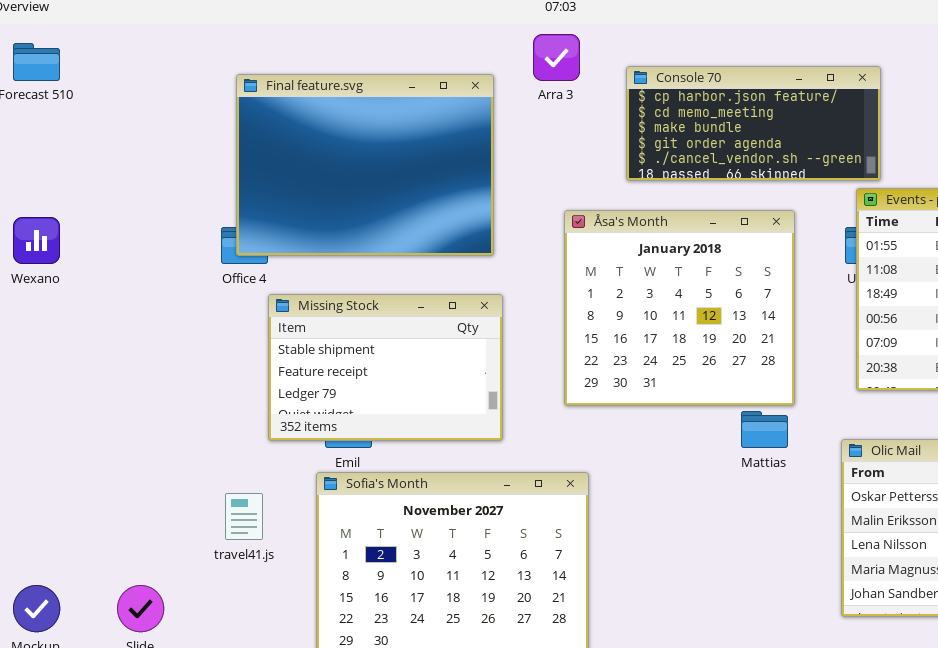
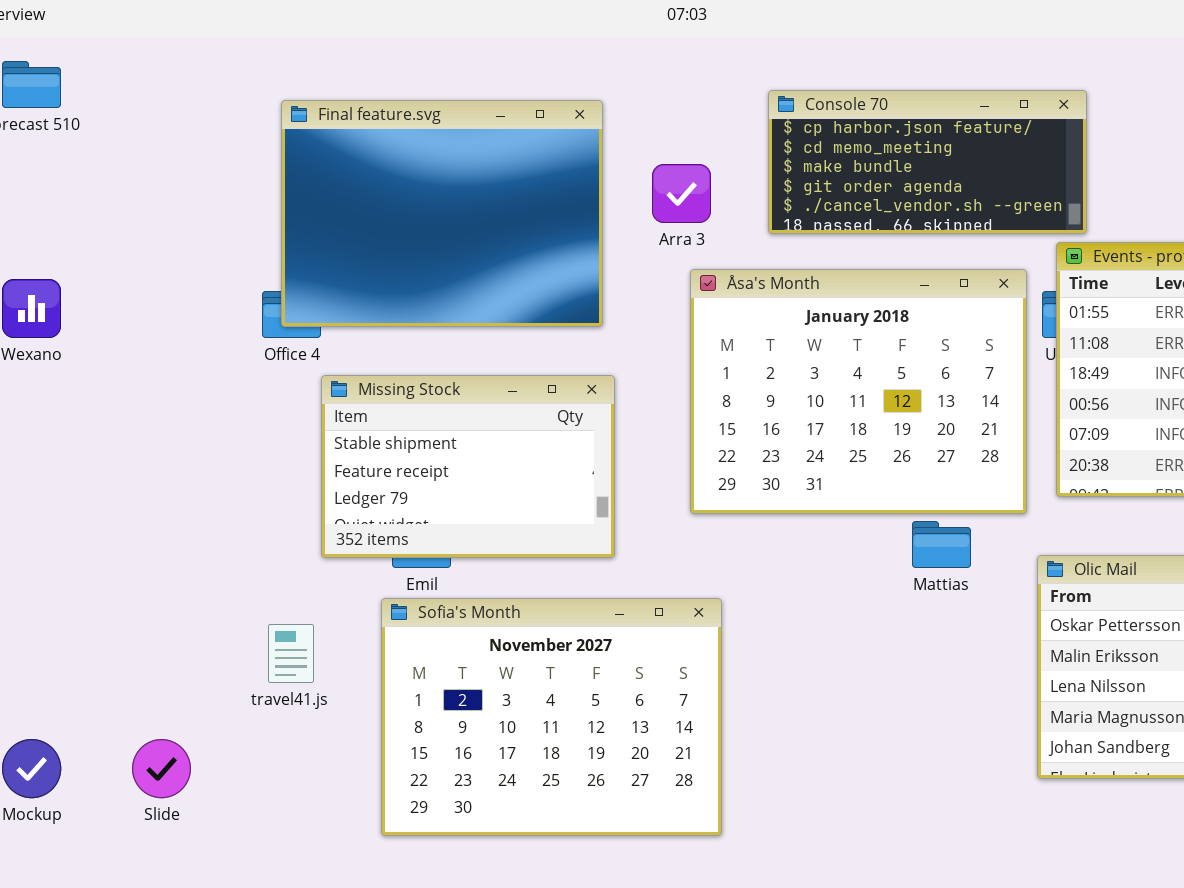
Arra 3: [533,34,580,81] -> [652,164,711,223], moved
Åsa's Month: [564,210,795,406] -> [690,269,1027,514], resized

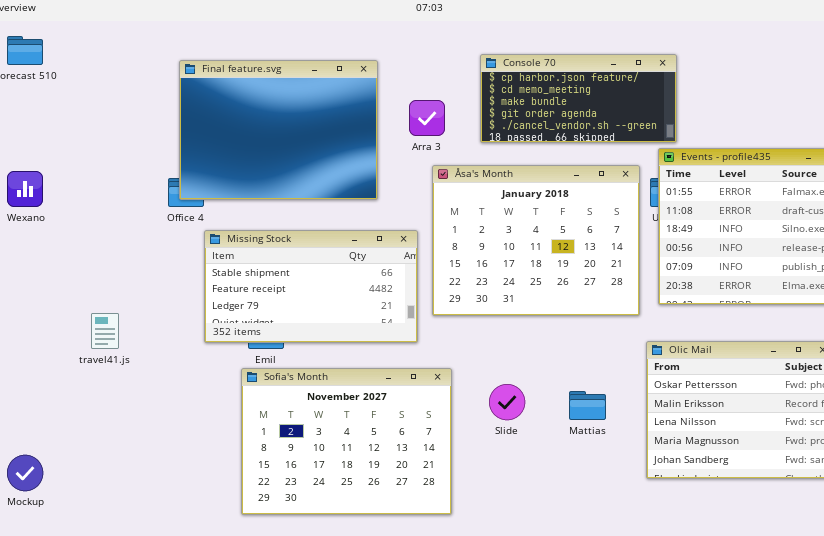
Missing Stock: [321,375,615,558] -> [204,230,418,343], resized
Mattias: [912,521,971,568] -> [569,391,606,420], moved
travel41.js: [268,624,314,683] -> [91,313,119,349], moved
Slide: [132,739,191,798] -> [489,384,525,420], moved

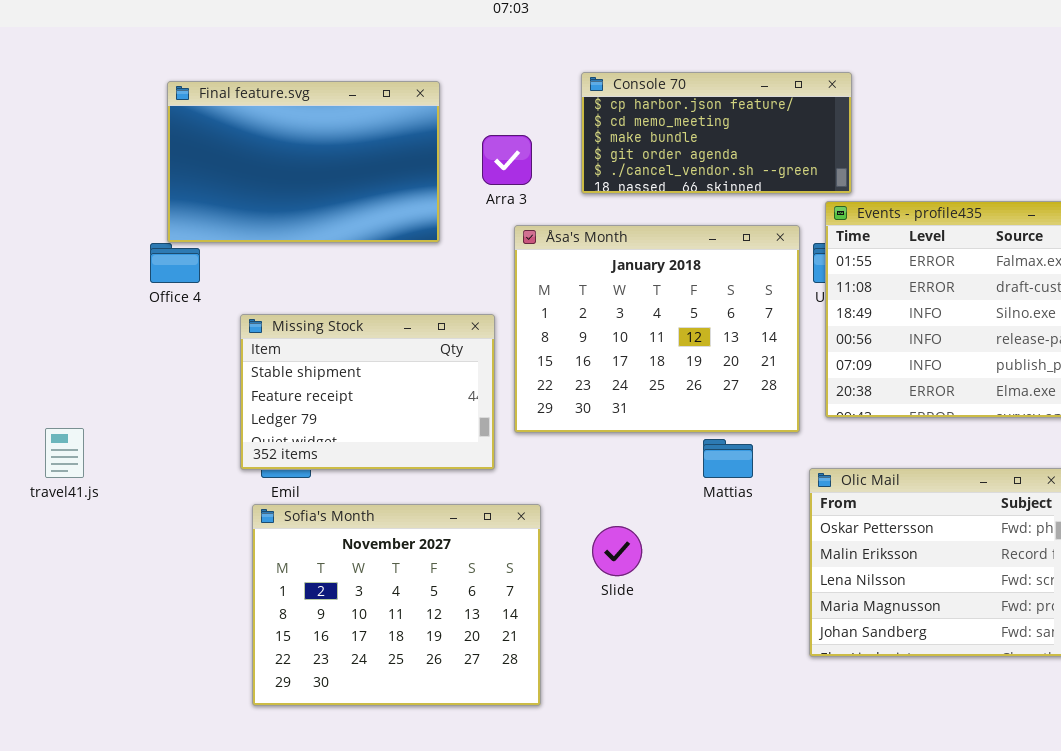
Final feature.svg: [179,60,378,200] -> [167,81,440,243], resized
Missing Stock: [204,230,418,343] -> [240,314,495,470], resized
Mattias: [569,391,606,420] -> [703,439,753,478], moved

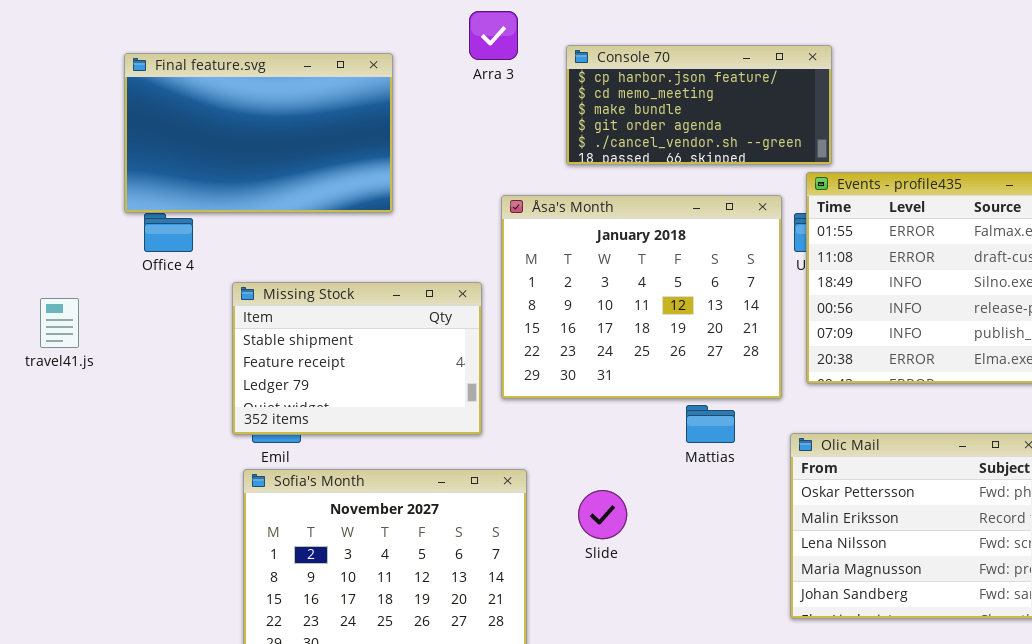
Final feature.svg: [167,81,440,243] -> [124,53,393,213], moved
Arra 3: [482,135,532,185] -> [469,11,518,60], moved
travel41.js: [45,428,84,478] -> [40,298,79,348], moved

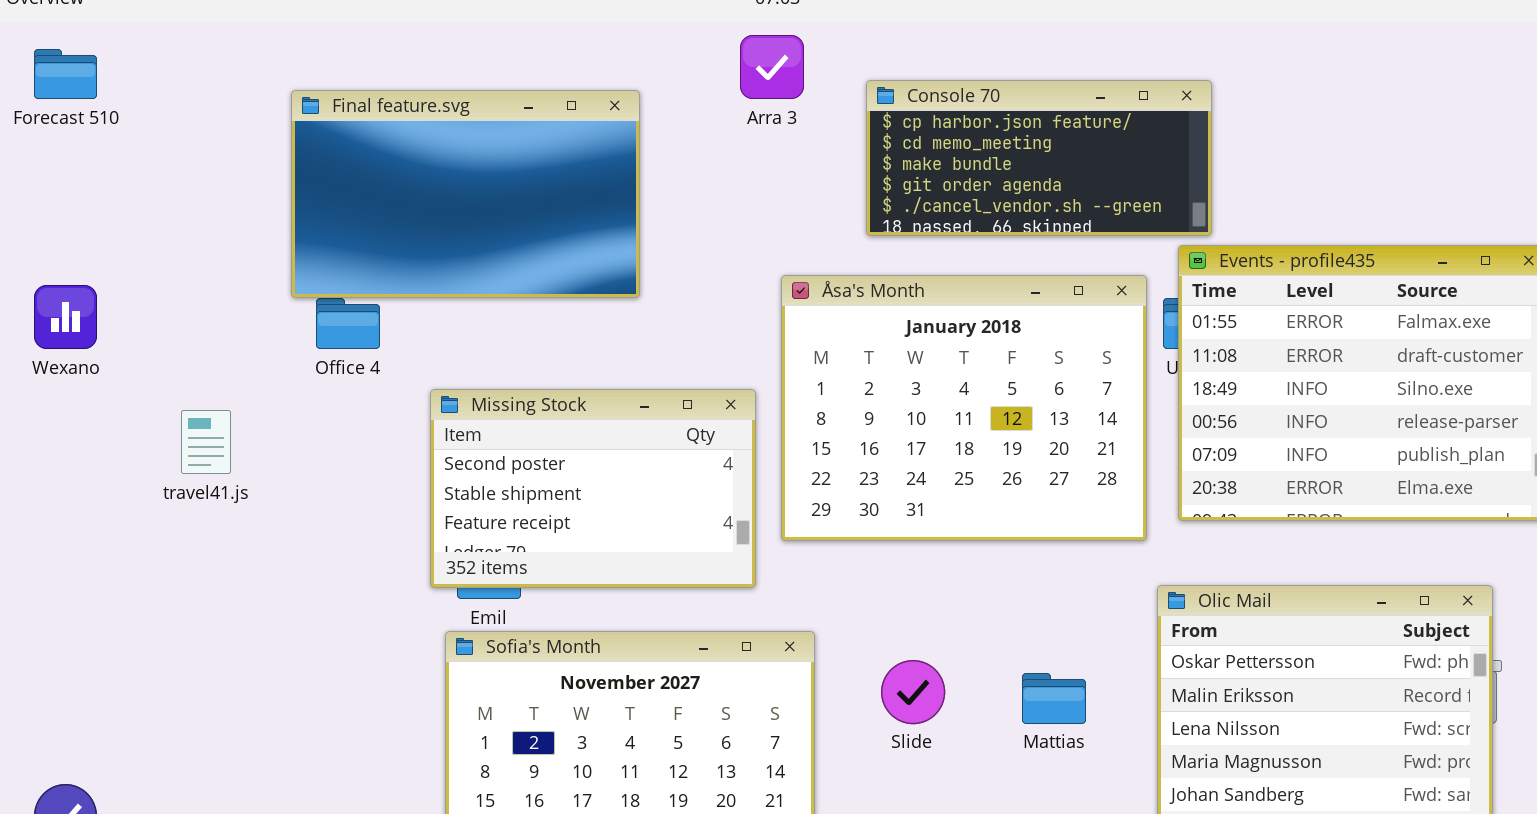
Missing Stock: [232,282,482,435] -> [430,389,756,588], scrolled up 1 row
Mattias: [686,405,735,443] -> [1022,673,1086,724], moved

